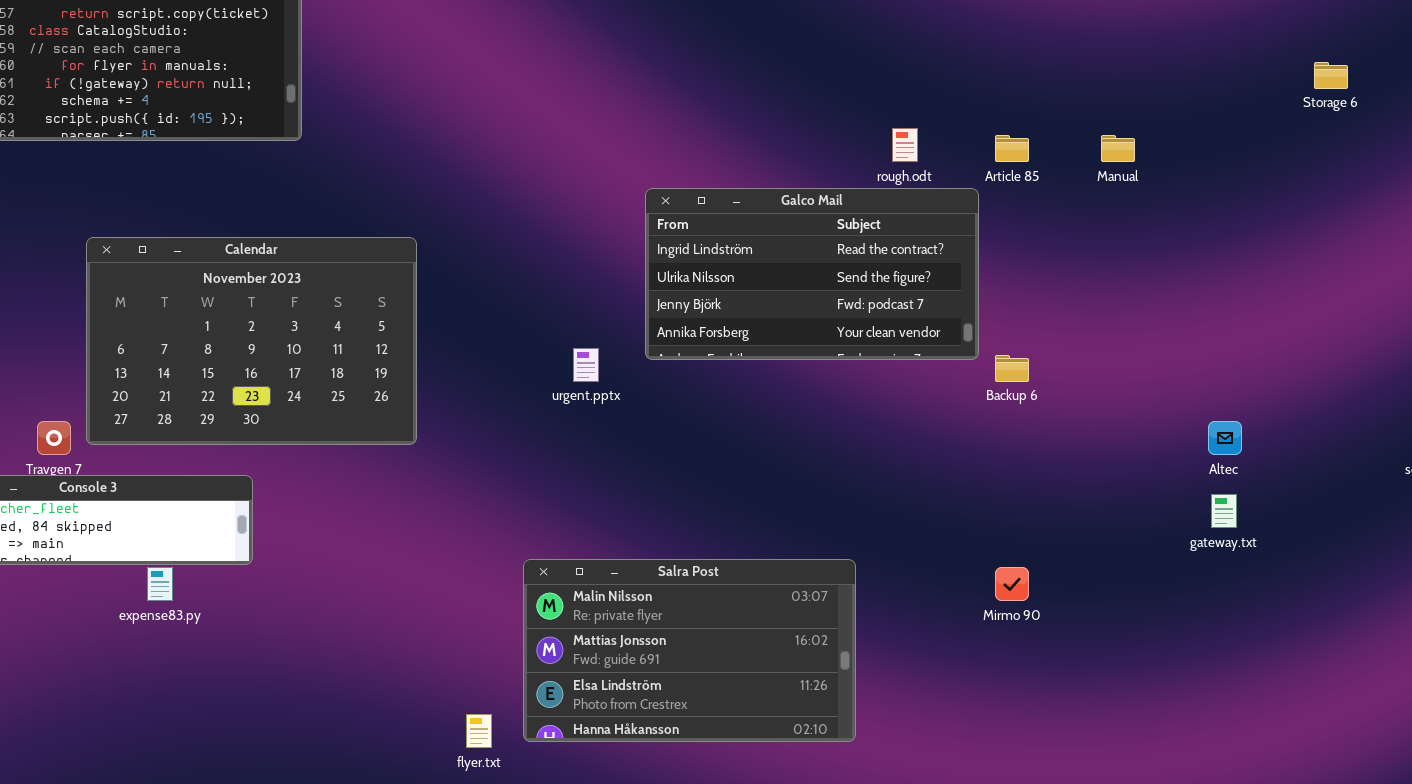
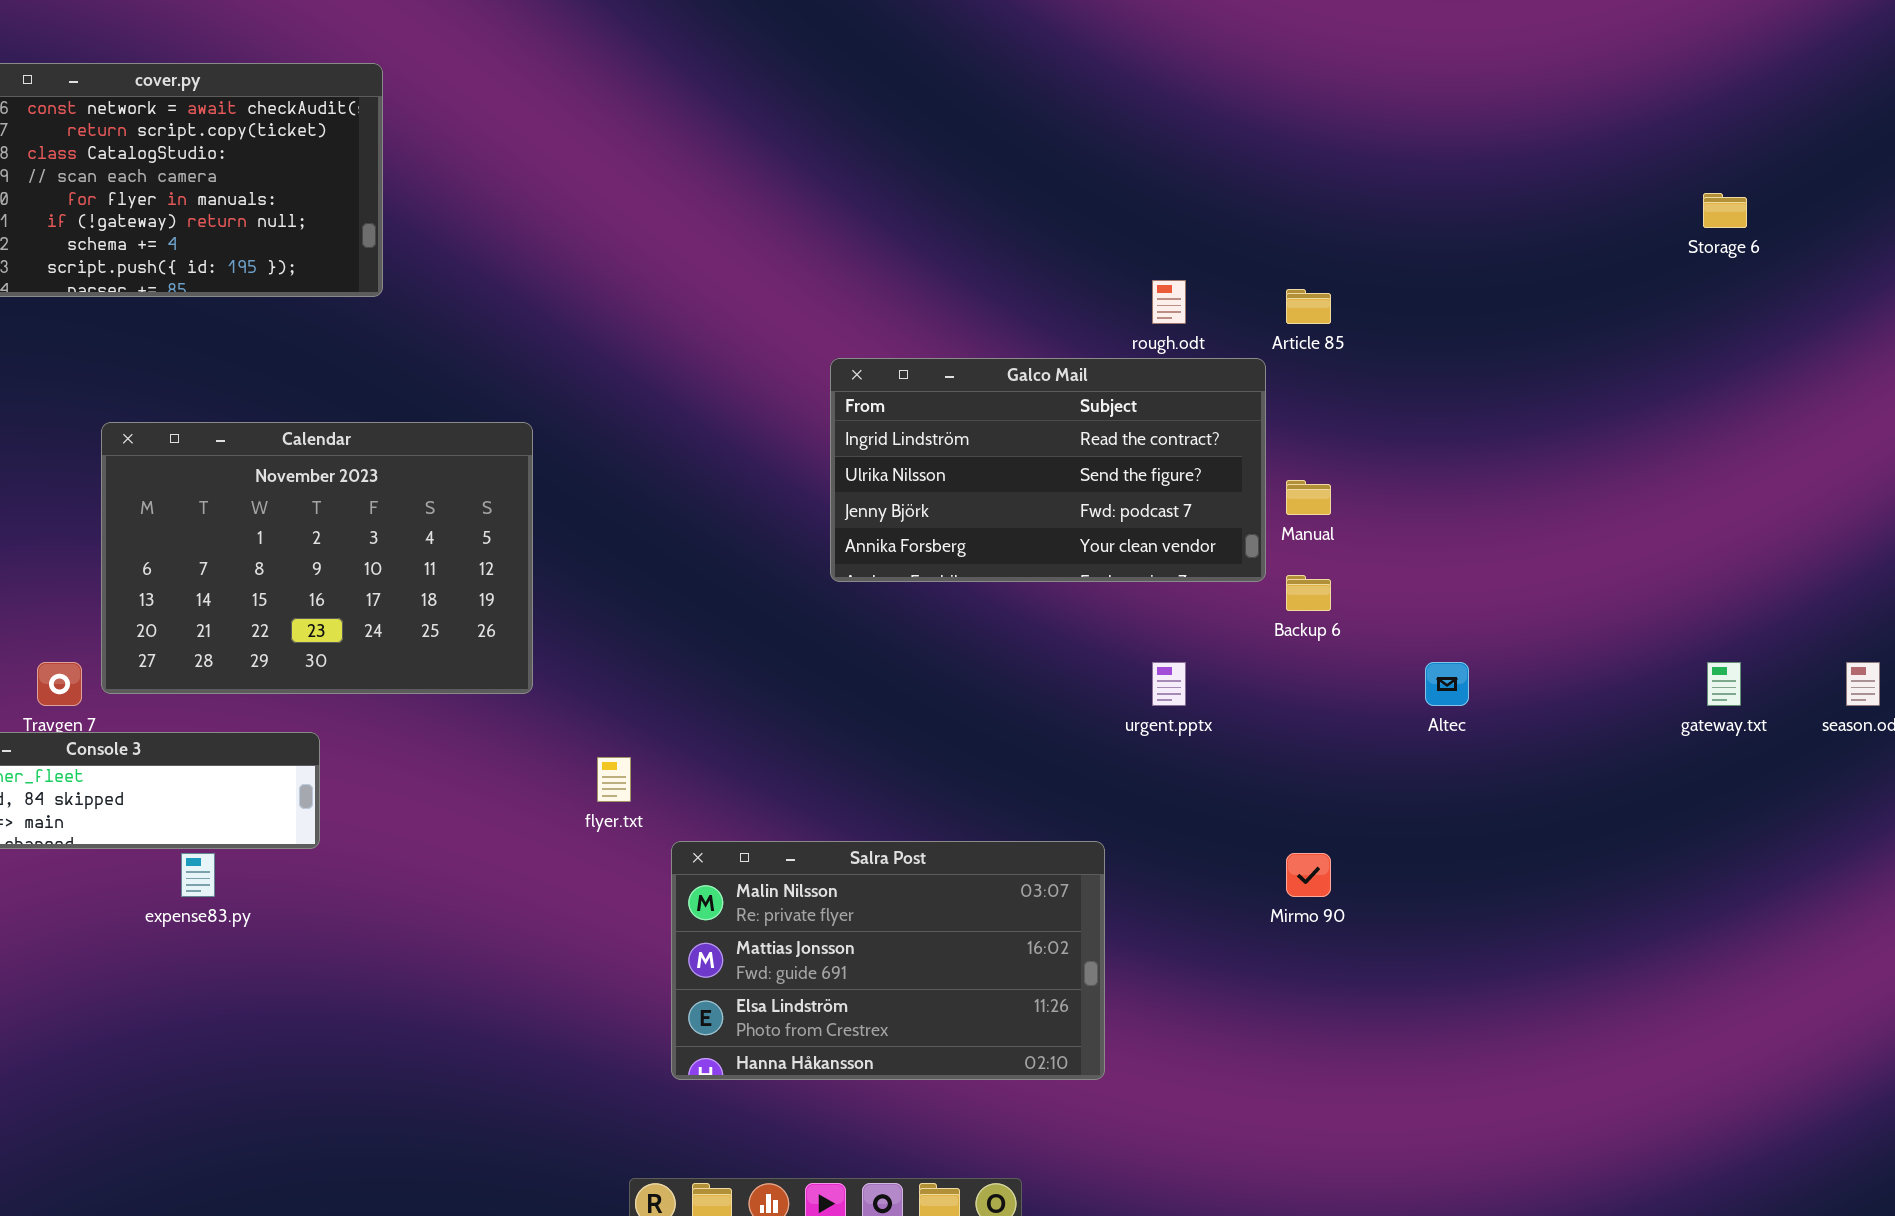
Manual: [1101,135,1135,162] -> [1286,480,1331,515], moved
urgent.pptx: [573,348,599,382] -> [1152,662,1186,706], moved
Altec: [1208,421,1242,455] -> [1425,662,1469,706], moved
gateway.txt: [1211,494,1237,528] -> [1707,662,1741,706], moved
flyer.txt: [466,714,492,748] -> [597,757,631,802], moved

